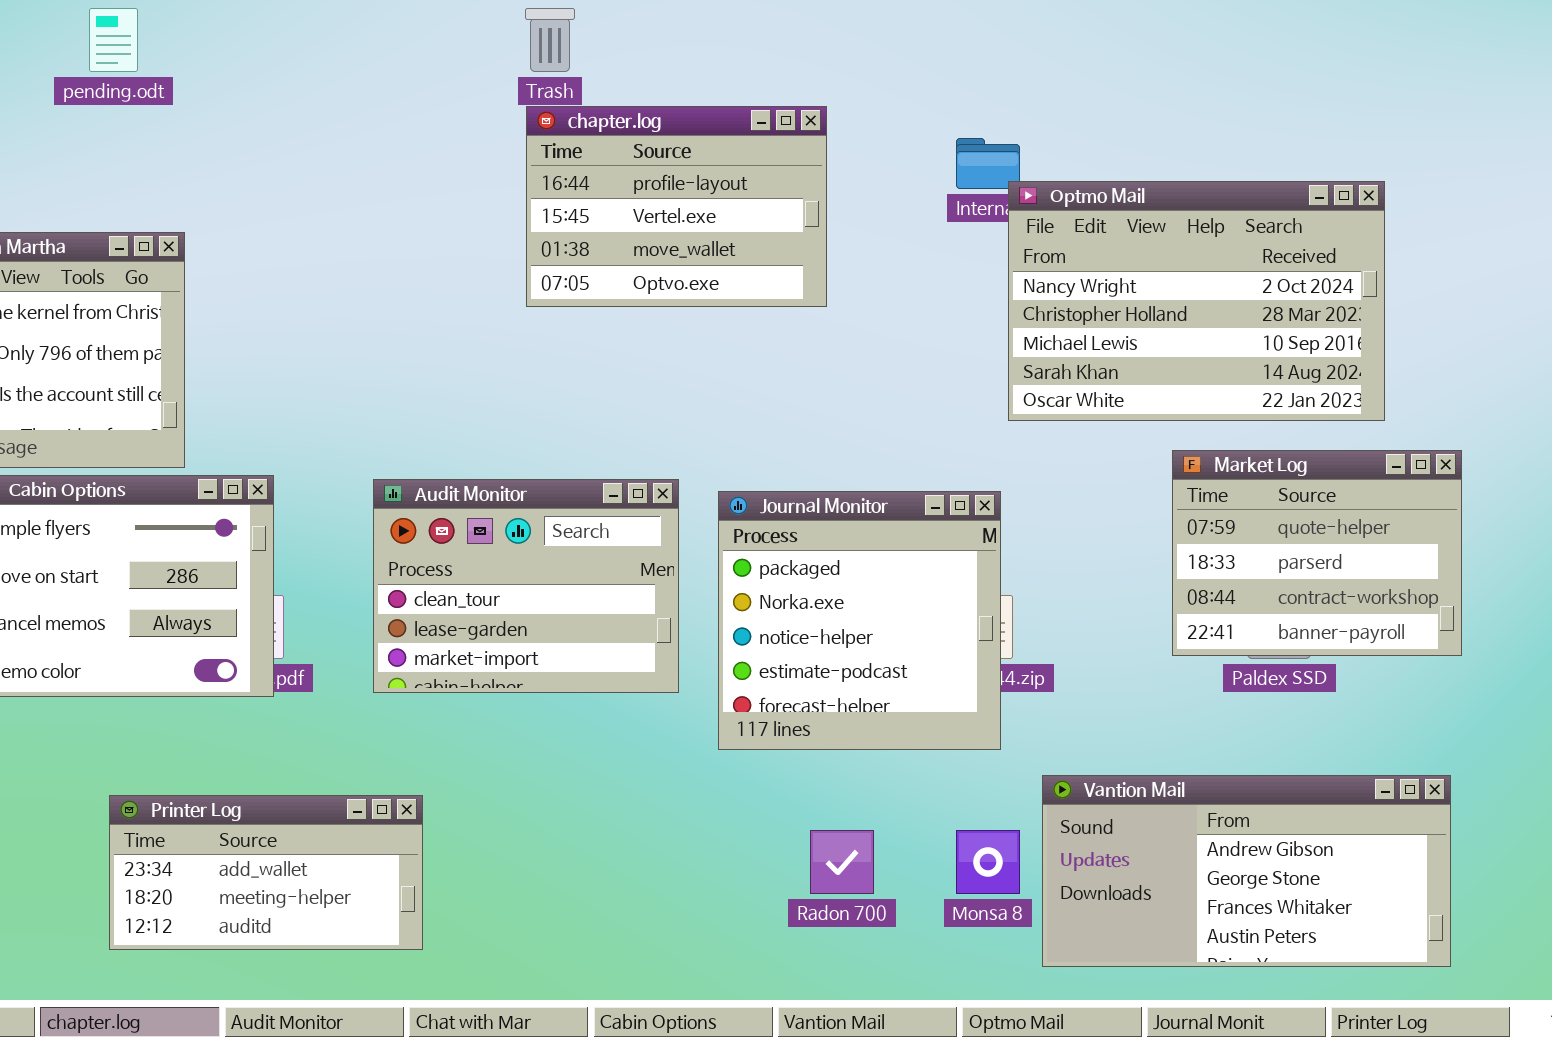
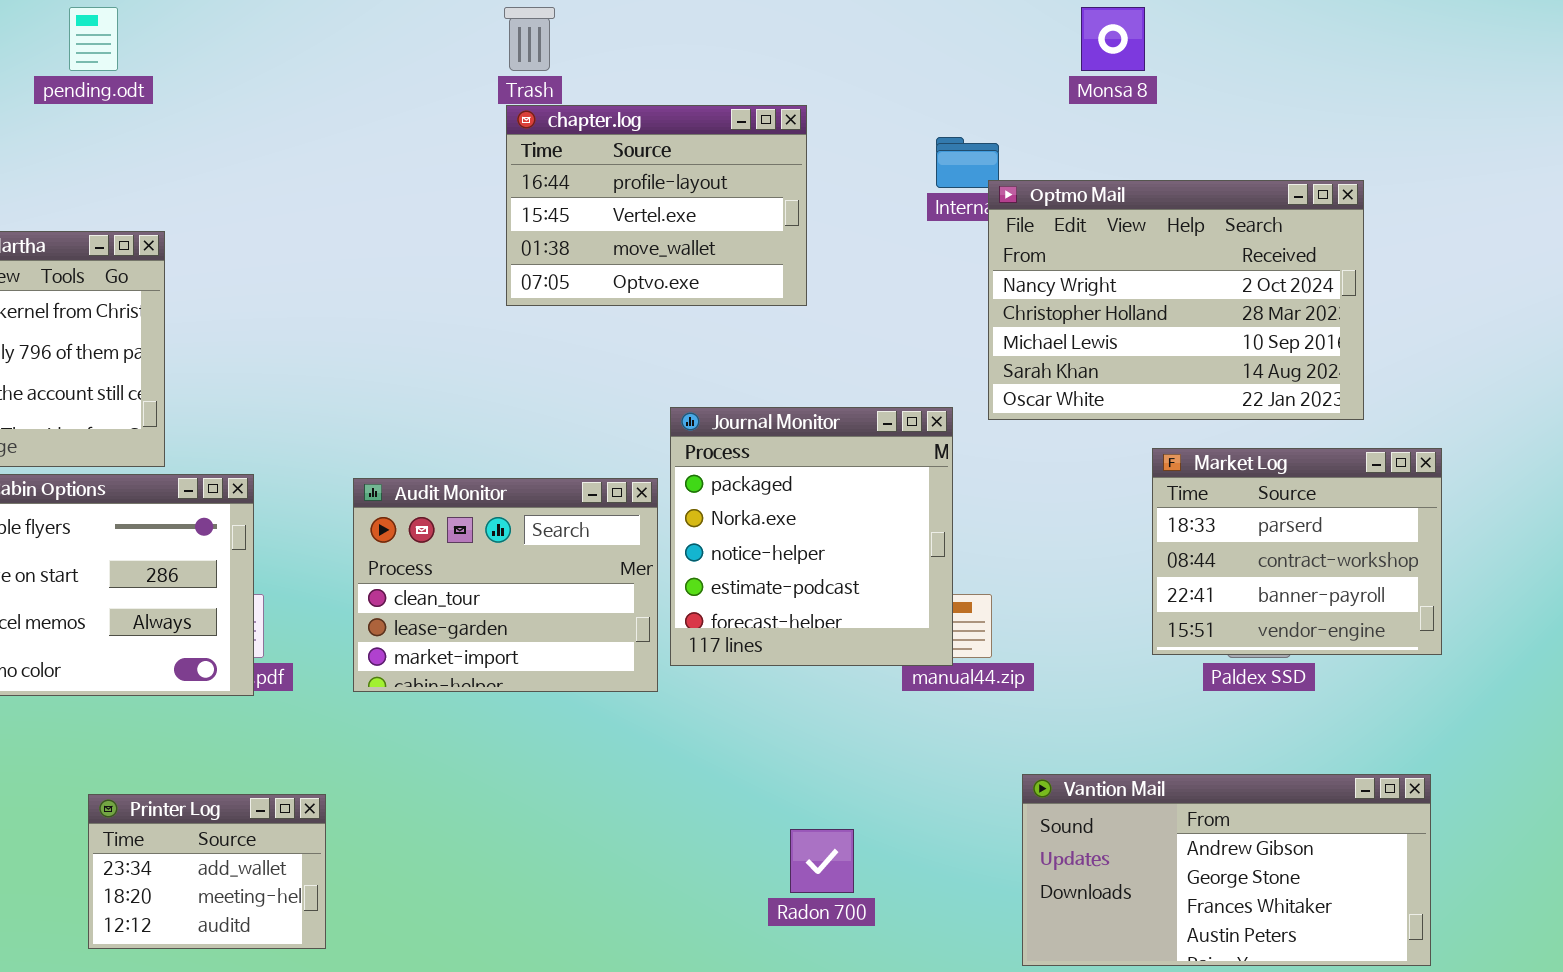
Market Log: [1172,450,1462,656] -> [1152,448,1442,655], scrolled down 1 row
Journal Monitor: [718,491,1001,750] -> [670,407,953,666], moved
Printer Log: [109,795,423,950] -> [88,794,326,949], resized
Monsa 8: [956,830,1020,894] -> [1081,7,1145,71], moved

